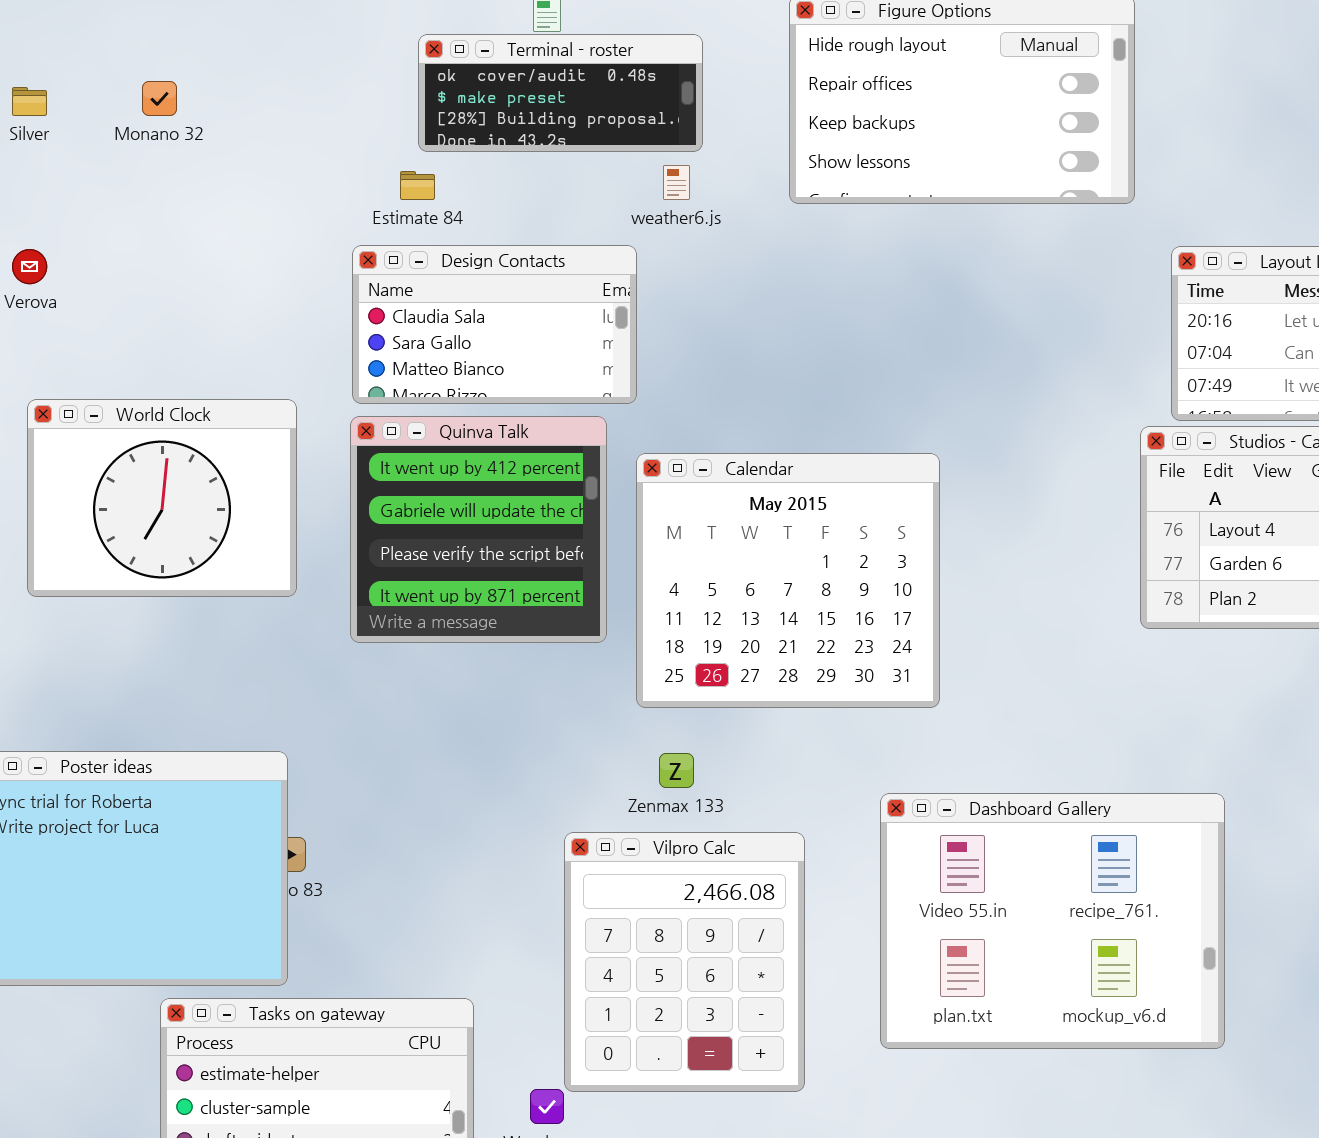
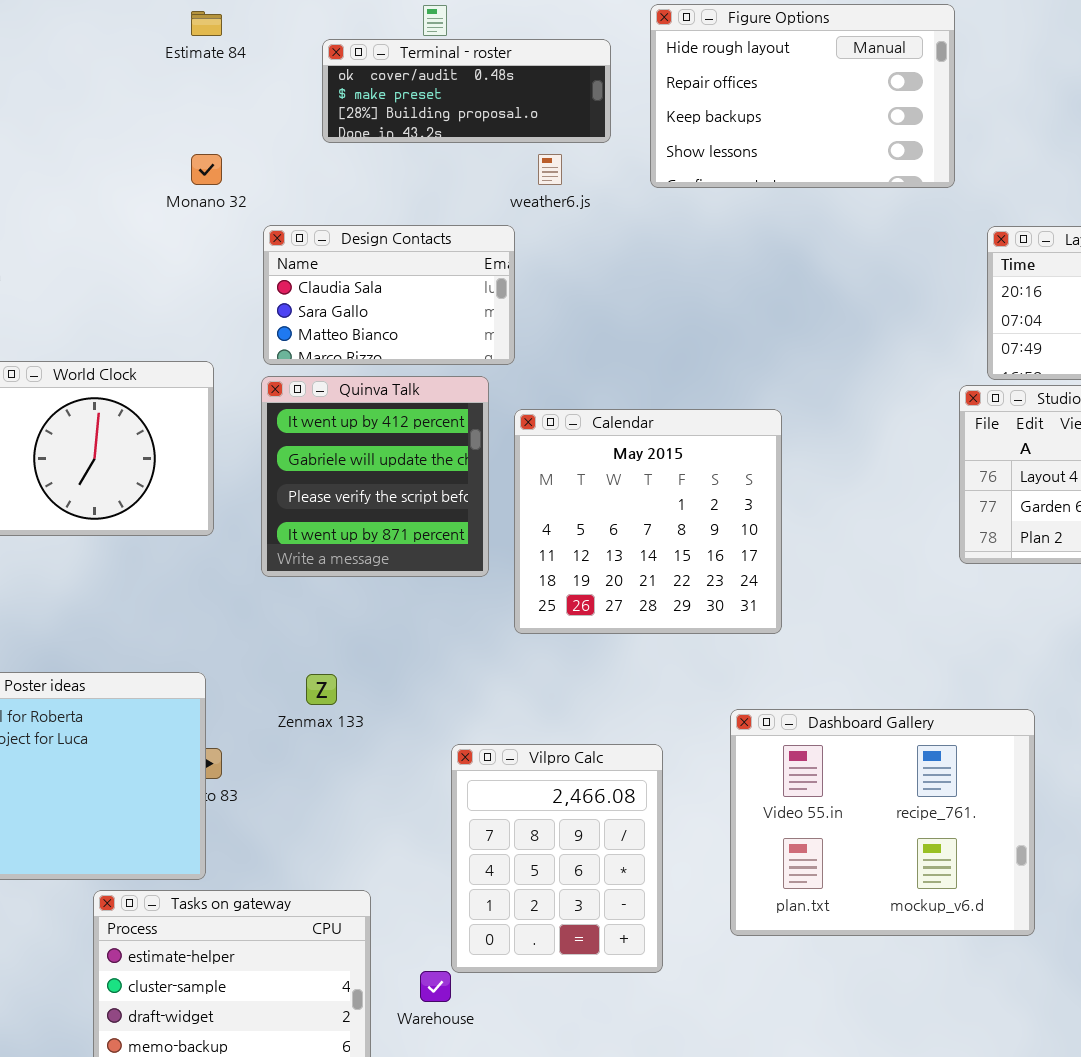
Terminal - roster: [418,34,703,152] -> [322,39,611,143], resized
Monano 32: [142,81,177,116] -> [191,154,222,185], moved
Estimate 84: [400,171,435,200] -> [191,11,222,36], moved
Zenmax 133: [659,753,694,788] -> [306,674,337,705], moved

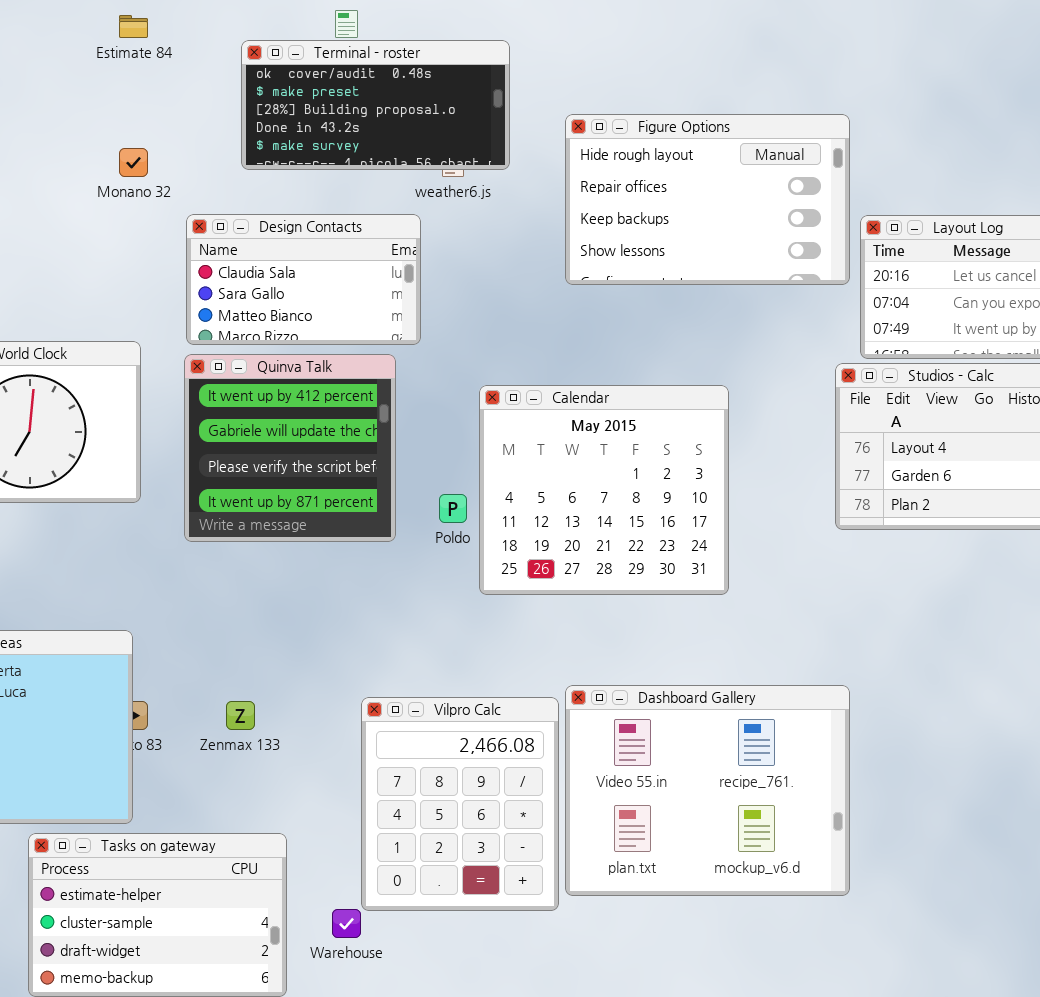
Figure Options: [650,4,955,188] -> [565,114,850,285], moved
Terminal - roster: [322,39,611,143] -> [241,40,510,170], resized
Calendar: [514,409,782,634] -> [479,385,729,595], moved
Zenmax 133: [306,674,337,705] -> [226,701,255,730], moved
Dashboard Gallery: [730,709,1035,936] -> [565,685,850,896], moved

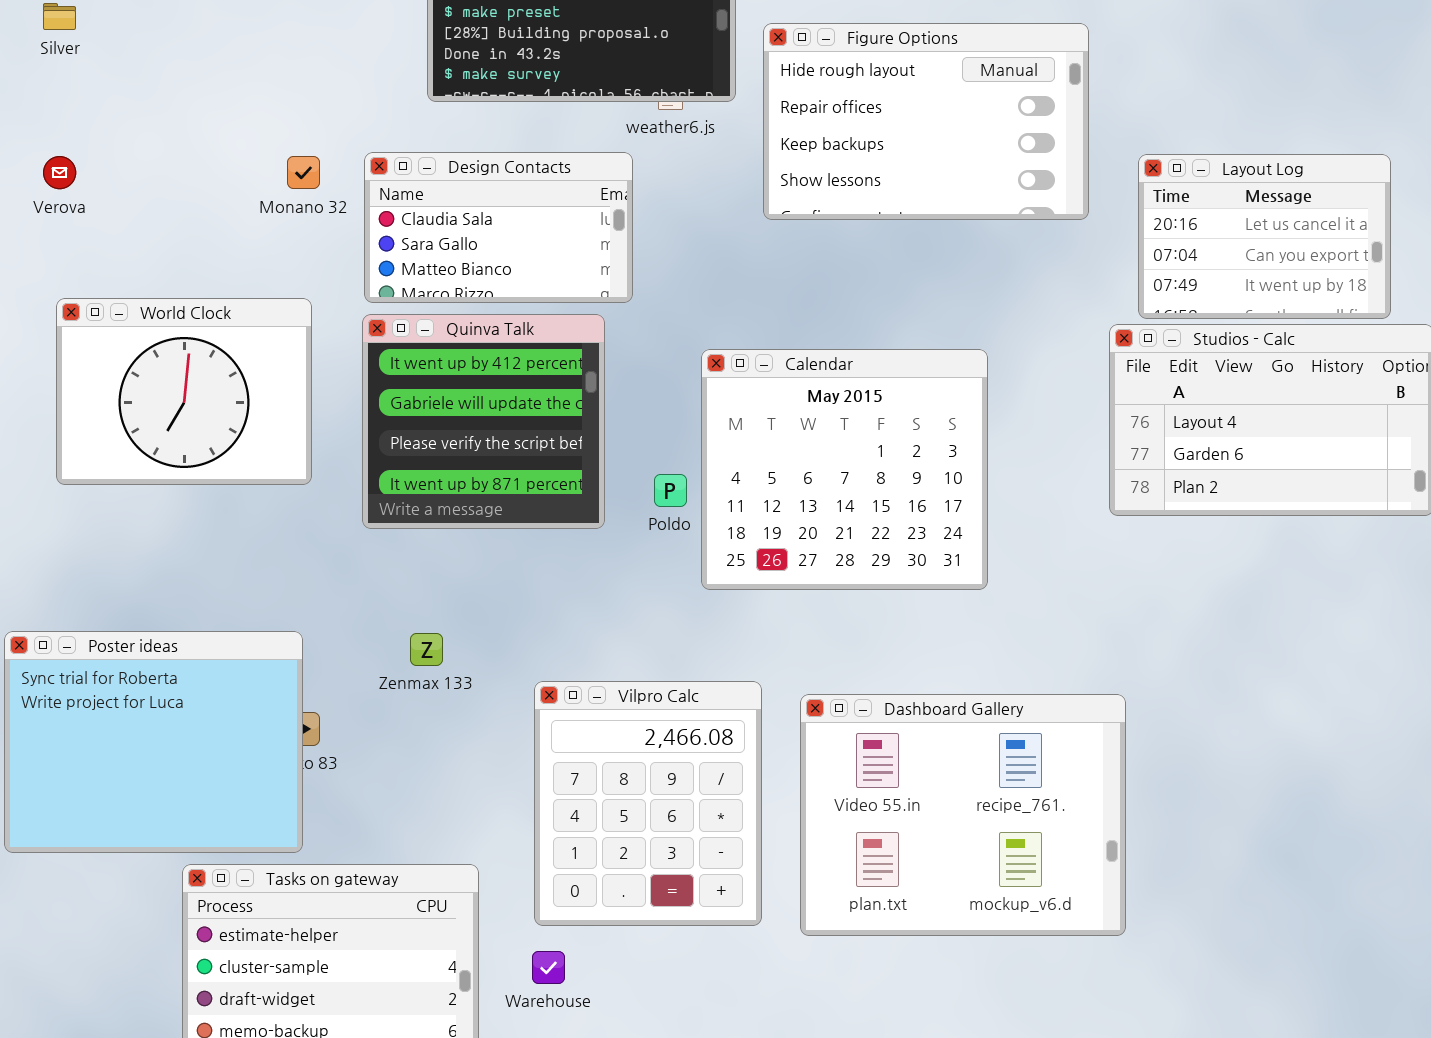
Figure Options: [565,114,850,285] -> [763,23,1089,220], moved
Monano 32: [119,148,148,177] -> [287,156,320,189], moved
Vilpro Calc: [361,697,559,911] -> [534,681,762,926], moved
Zenmax 133: [226,701,255,730] -> [410,633,443,666], moved

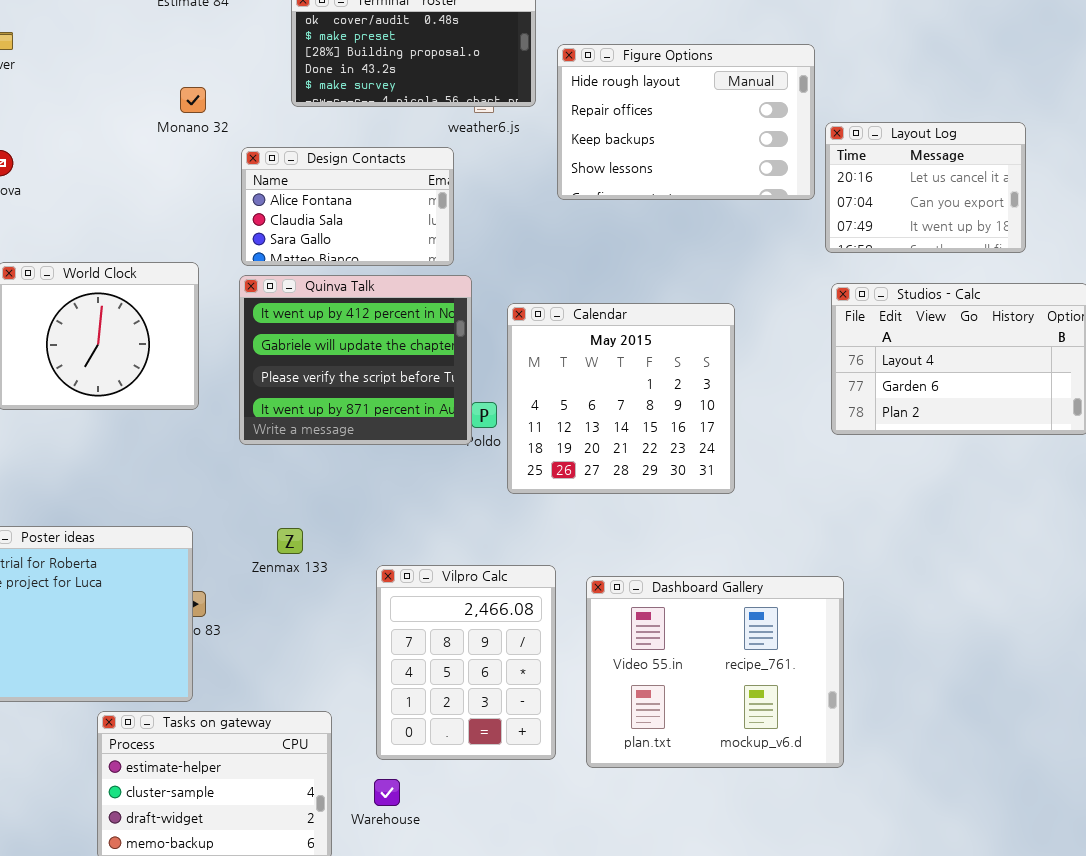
Design Contacts: [364,152,633,303] -> [241,147,454,266], scrolled up 1 row
Layout Log: [1138,154,1391,319] -> [825,122,1026,253], moved
Monano 32: [287,156,320,189] -> [180,87,206,113], moved
Quinva Talk: [362,314,605,529] -> [239,275,472,445], resized

